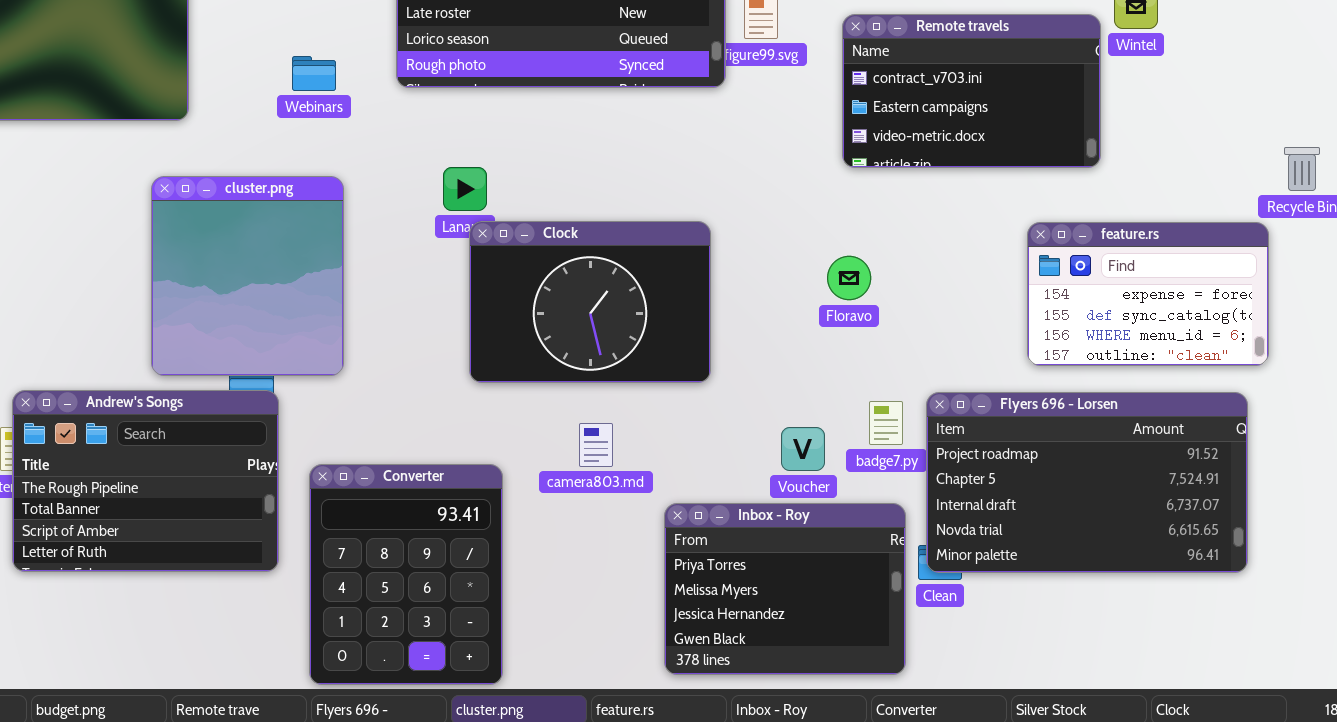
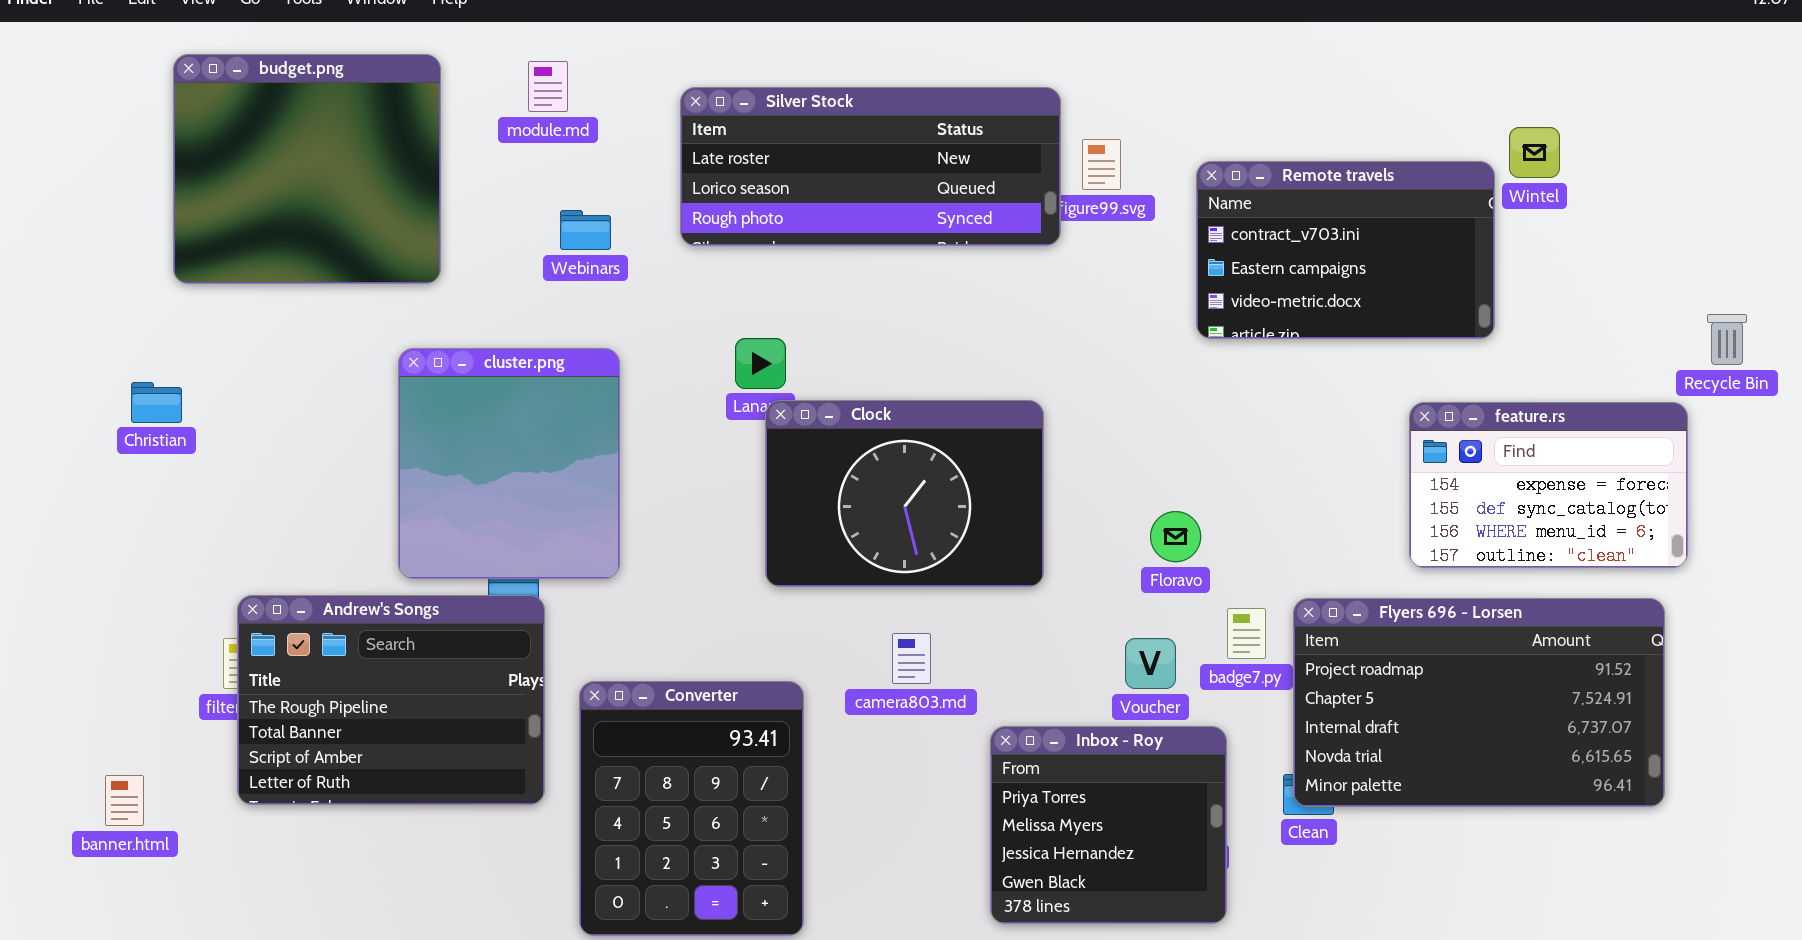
Floravo: [827,256,871,300] -> [1150,511,1201,562], moved
Inbox - Roy: [664,503,906,675] -> [990,726,1227,924], resized

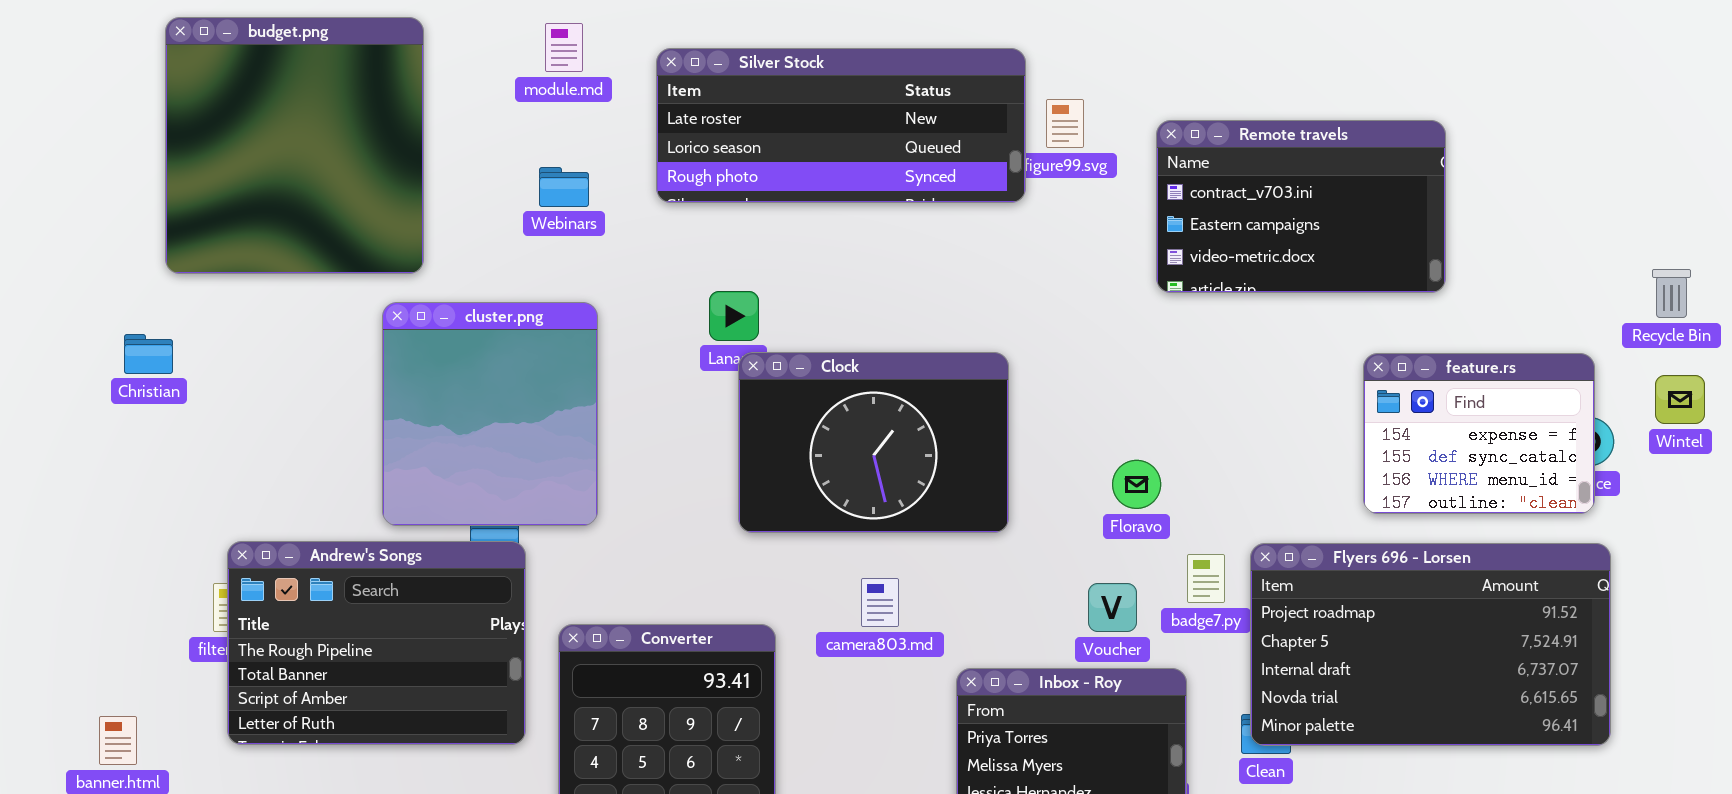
budget.png: [173,54,441,284] -> [165,17,424,274], resized
module.md: [528,61,568,112] -> [545,23,583,72], moved
Wintel: [1509,127,1560,178] -> [1655,375,1705,424], moved
feature.rs: [1409,402,1688,568] -> [1363,353,1595,514], resized

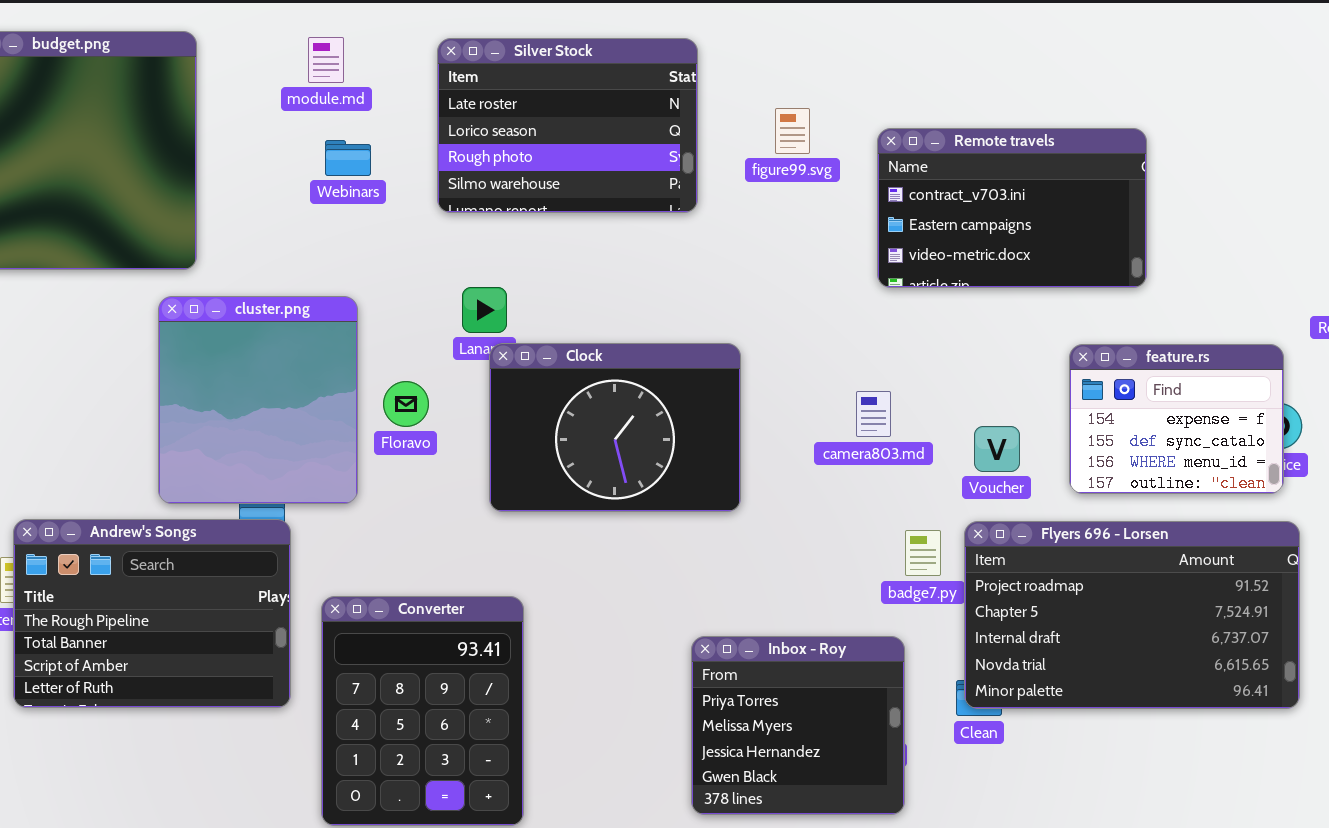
Silver Stock: [656,48,1026,203] -> [437,38,698,213], moved, resized
Webinars: [539,167,589,207] -> [325,140,371,176], moved
Floravo: [1112,460,1161,509] -> [383,381,429,427], moved
camera803.md: [861,578,899,627] -> [856,391,891,437], moved
Voucher: [1088,583,1137,632] -> [974,426,1020,472], moved

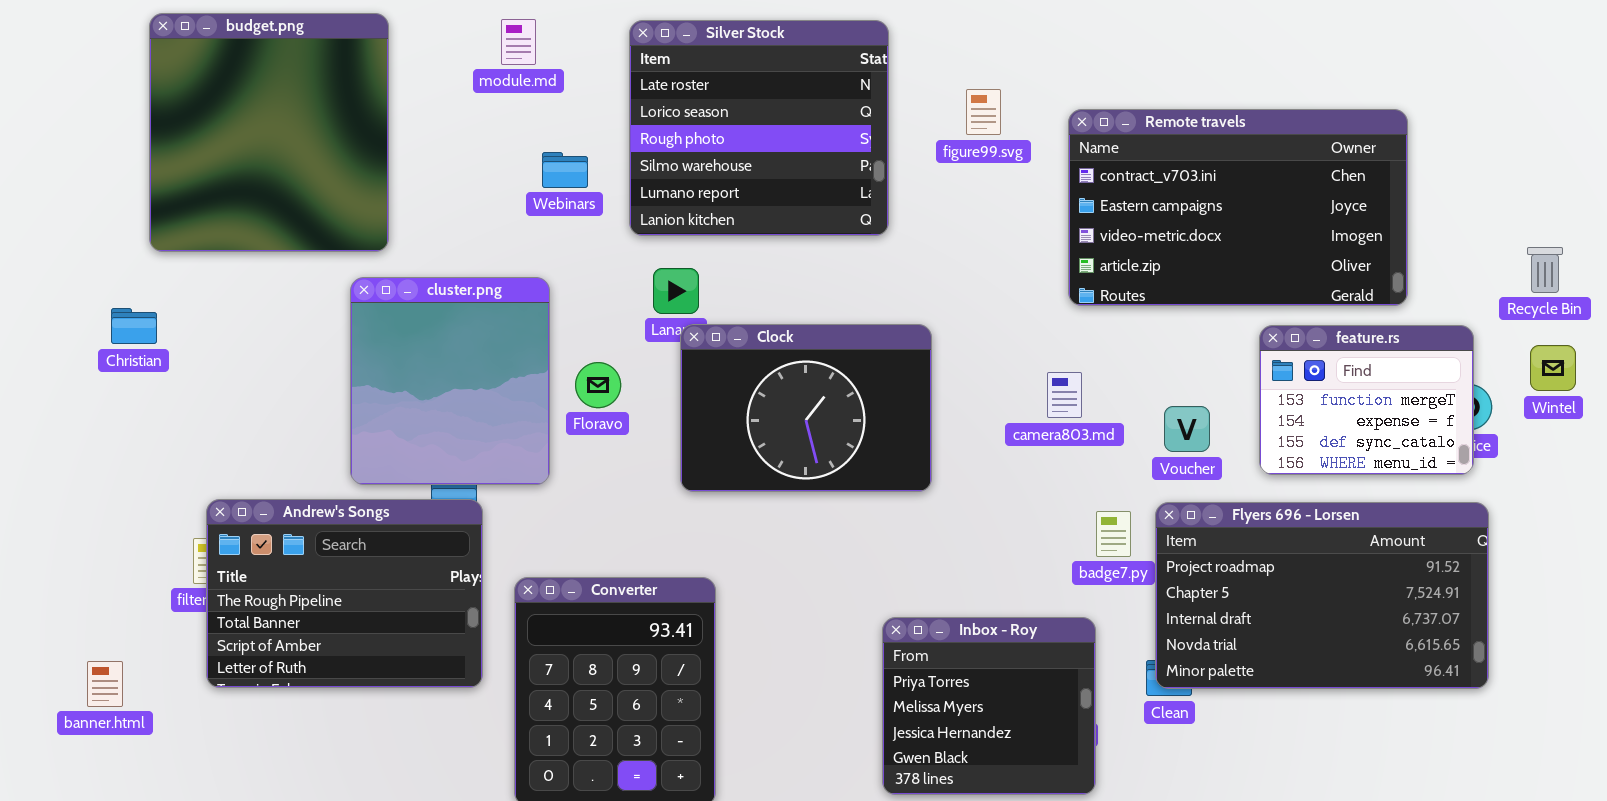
Silver Stock: [437,38,698,213] -> [629,20,889,236], resized
Remote travels: [877,128,1147,288] -> [1068,109,1408,306], resized
Webinars: [325,140,371,176] -> [542,152,588,188], moved
feature.rs: [1069,344,1284,494] -> [1259,325,1474,475], scrolled up 1 row

